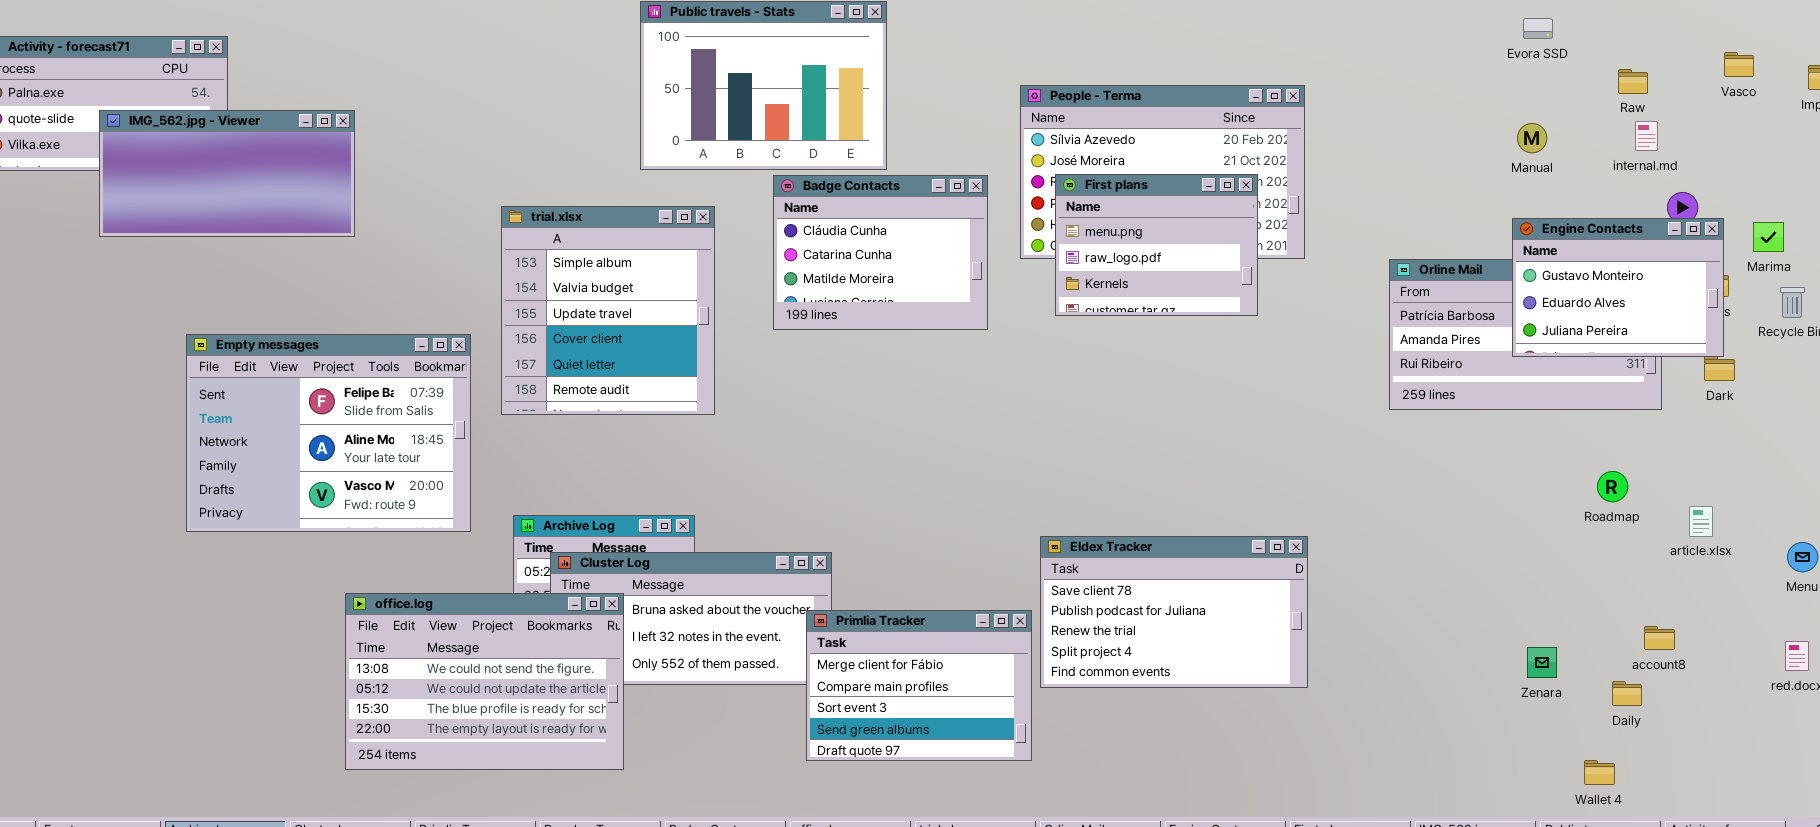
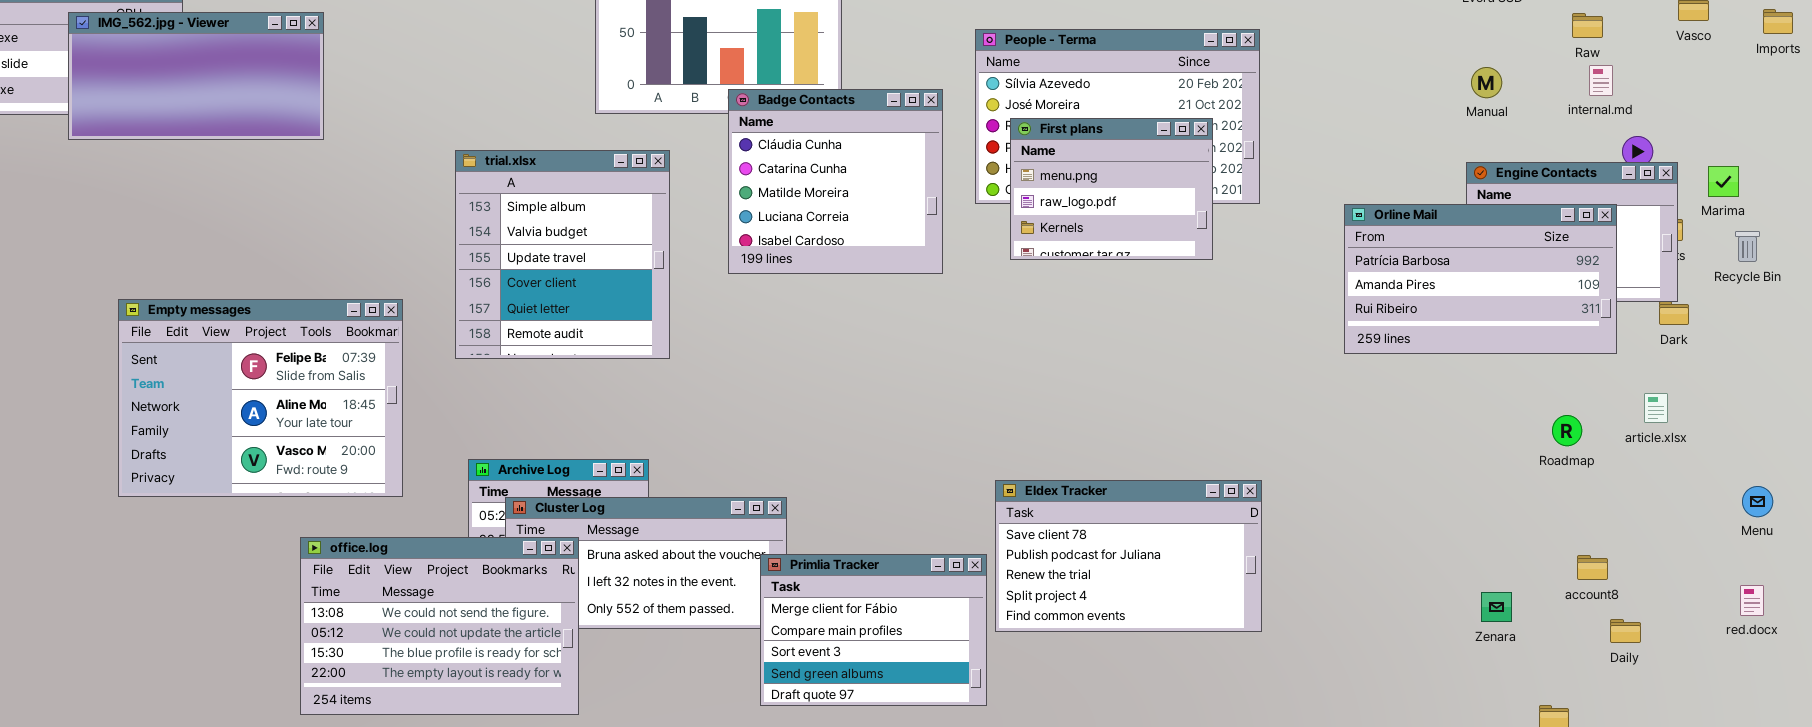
IMG_562.jpg - Viewer: [99,110,355,237] -> [68,12,324,140], moved
Badge Contacts: [773,175,988,330] -> [728,89,943,274], resized
Orline Mail: [1389,259,1662,410] -> [1344,204,1617,354], raised
Empty messages: [186,334,471,532] -> [118,299,403,497], moved
article.xlsx: [1689,506,1713,537] -> [1644,393,1668,423], moved
account8: [1644,626,1675,650] -> [1577,555,1608,580], moved
Daily: [1612,681,1642,706] -> [1610,619,1641,643], moved

